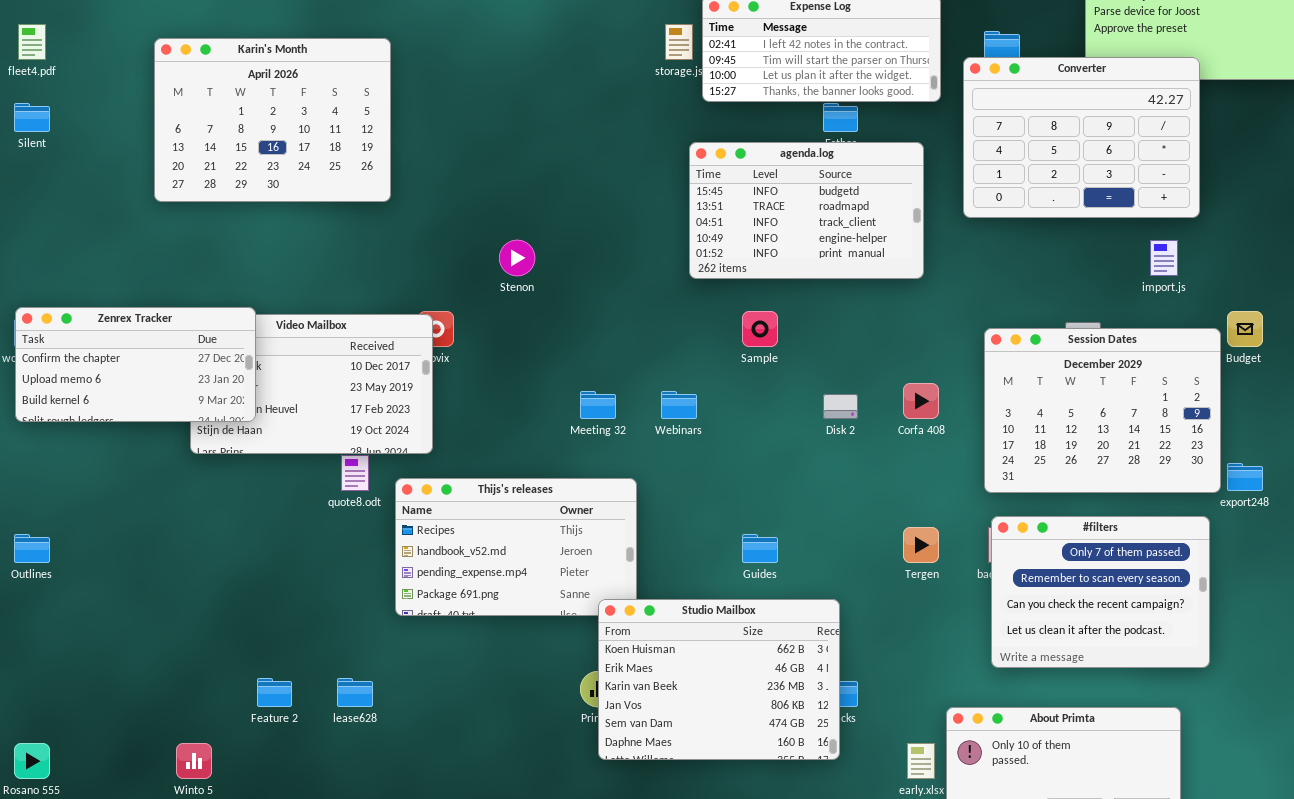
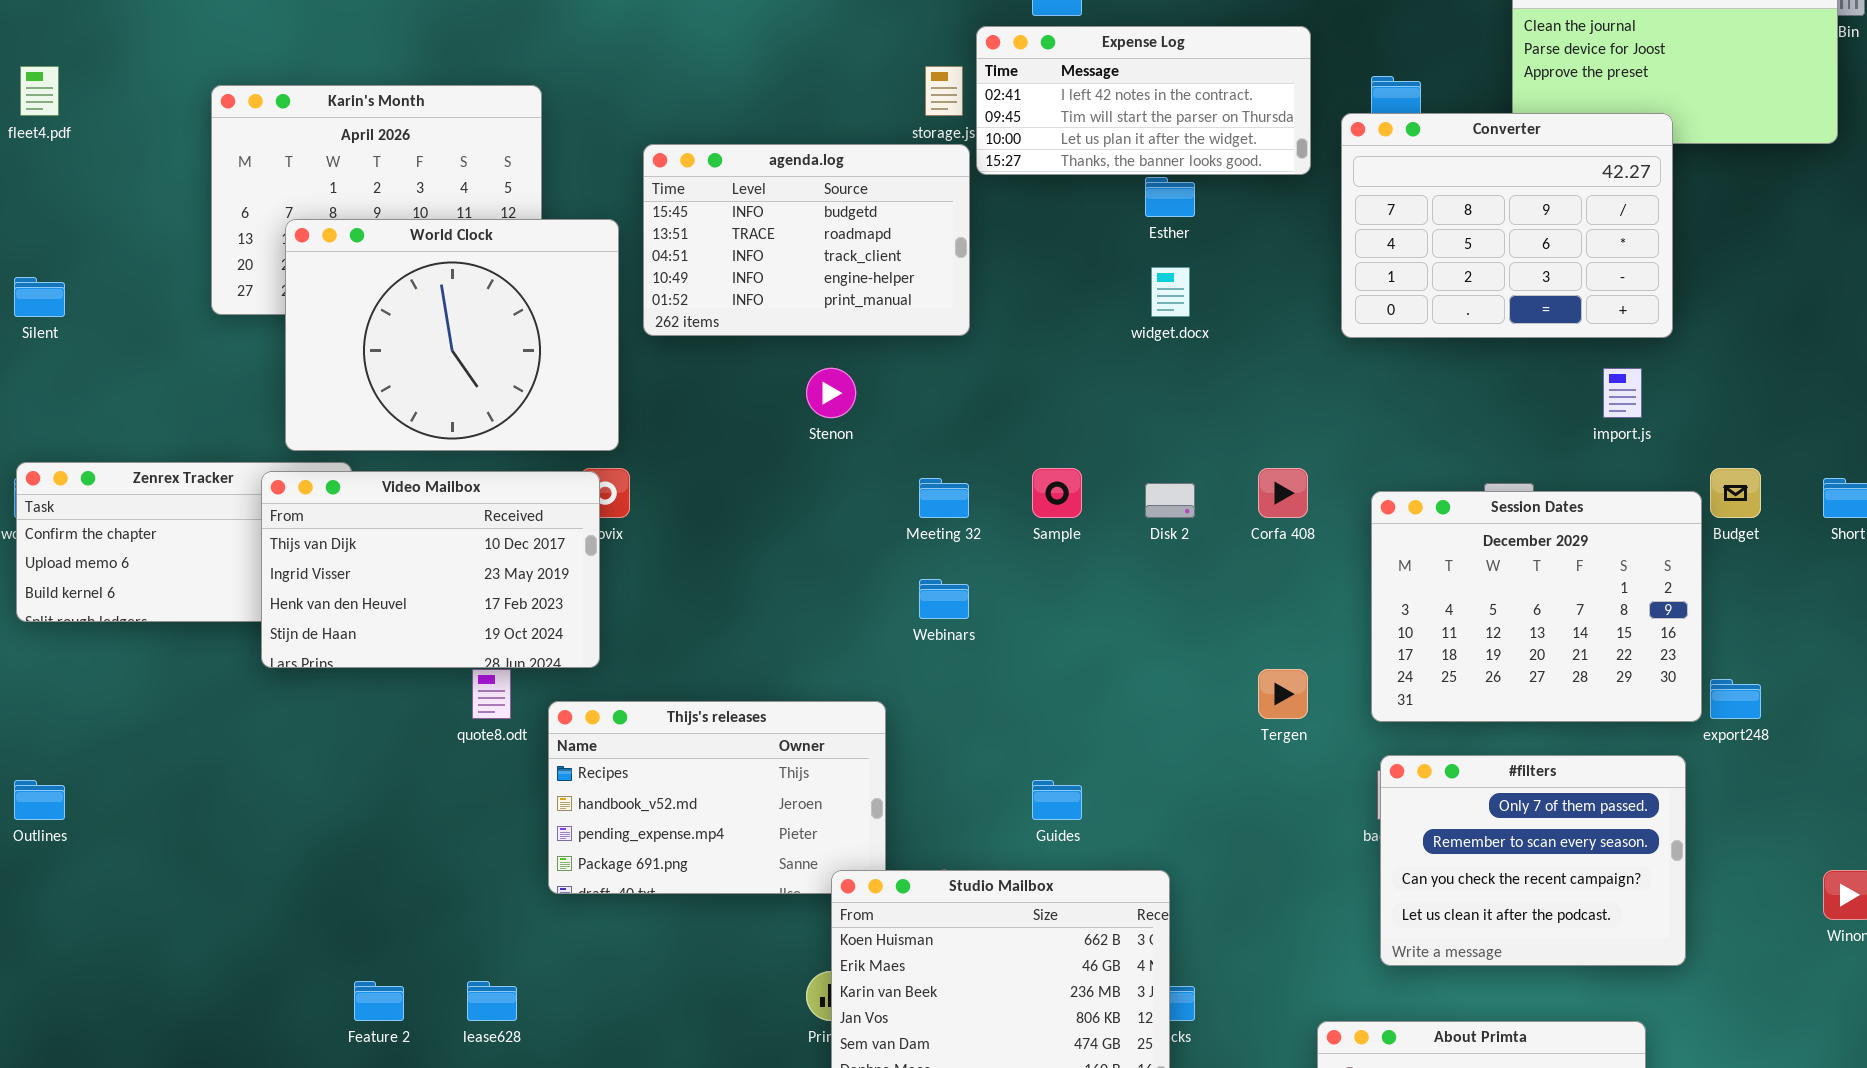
Silent: [14,103,50,132] -> [14,277,65,317], moved
World Clock: none -> [285,219,619,451], opened
agenda.log: [689,142,924,279] -> [643,144,970,336], moved
Stenon: [499,240,535,276] -> [806,368,856,418], moved
Video Mailbox: [190,314,433,454] -> [261,471,600,668], raised
Corfa 408: [903,383,939,419] -> [1258,468,1308,518], moved
Meeting 32: [580,391,616,419] -> [919,478,969,518], moved
Disk 2: [823,394,858,419] -> [1145,483,1195,518], moved
Tergen: [903,527,939,563] -> [1258,669,1308,719], moved

